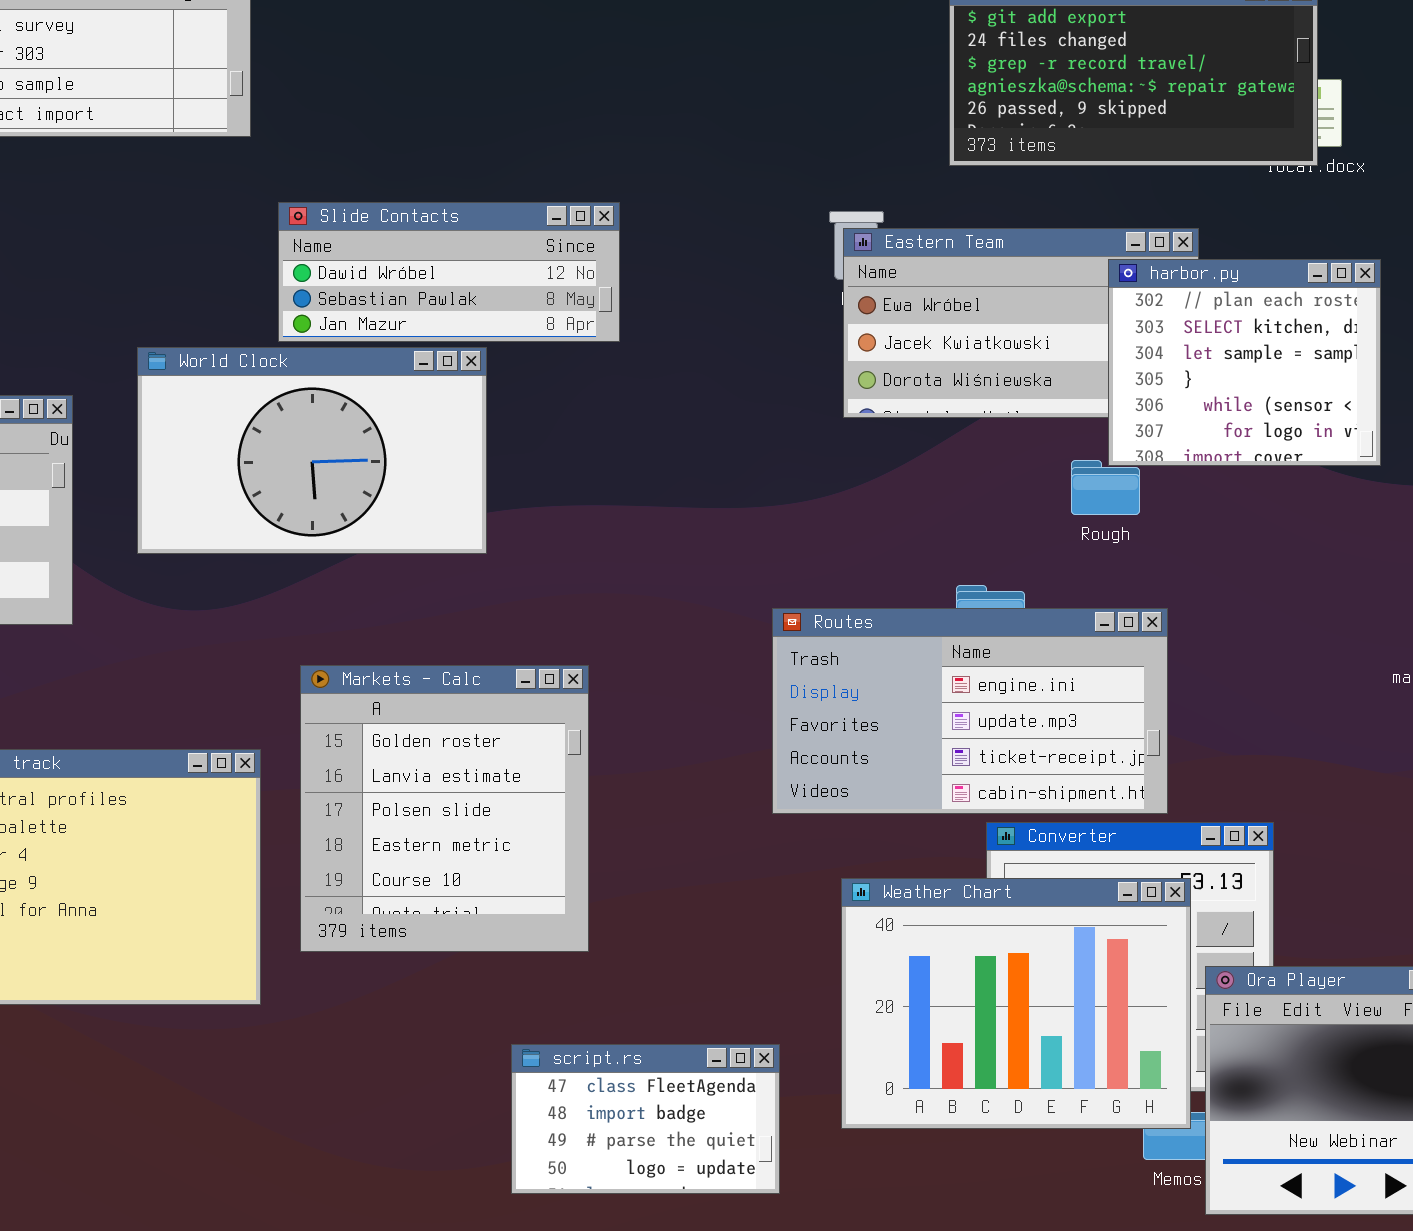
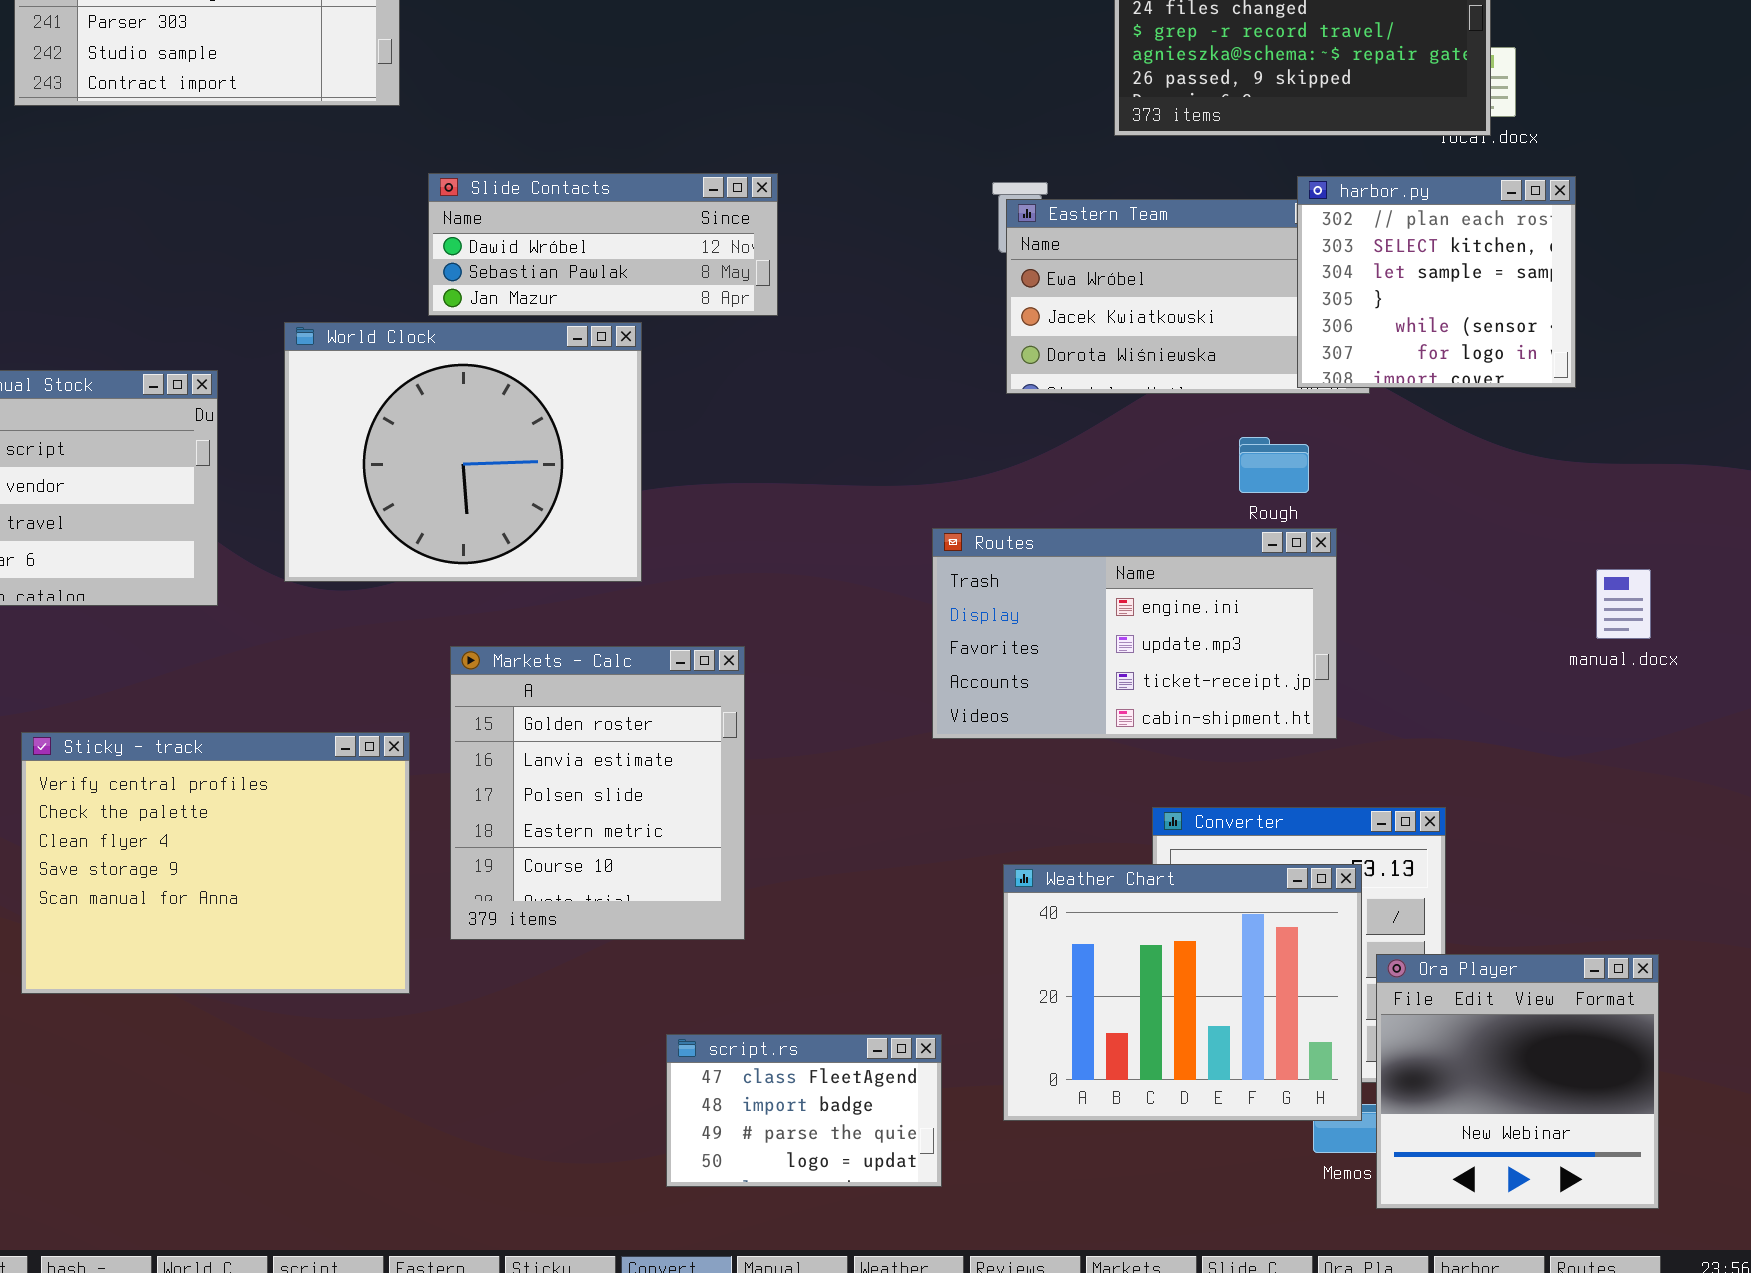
harbor.py: [1108,259,1381,466] -> [1297,176,1576,388], moved
World Clock: [137,347,487,554] -> [284,322,642,582], resized
Routes: [772,608,1168,814] -> [932,528,1337,739], moved

